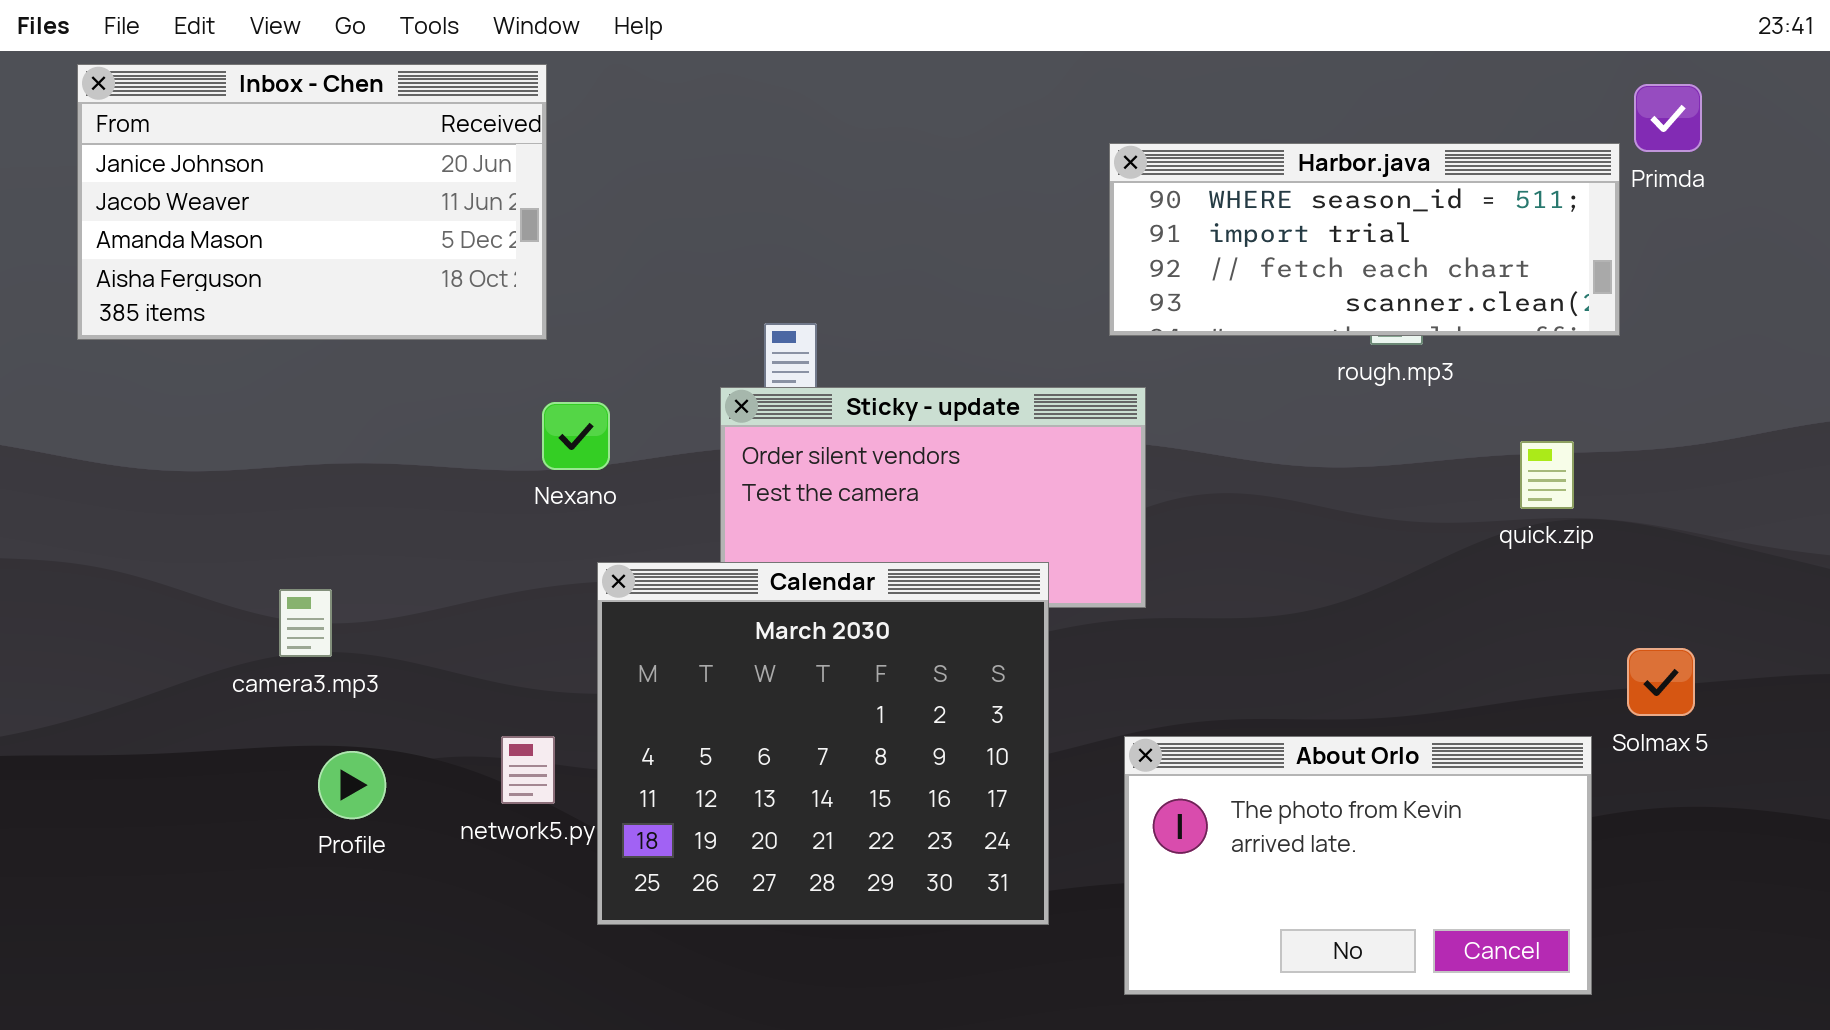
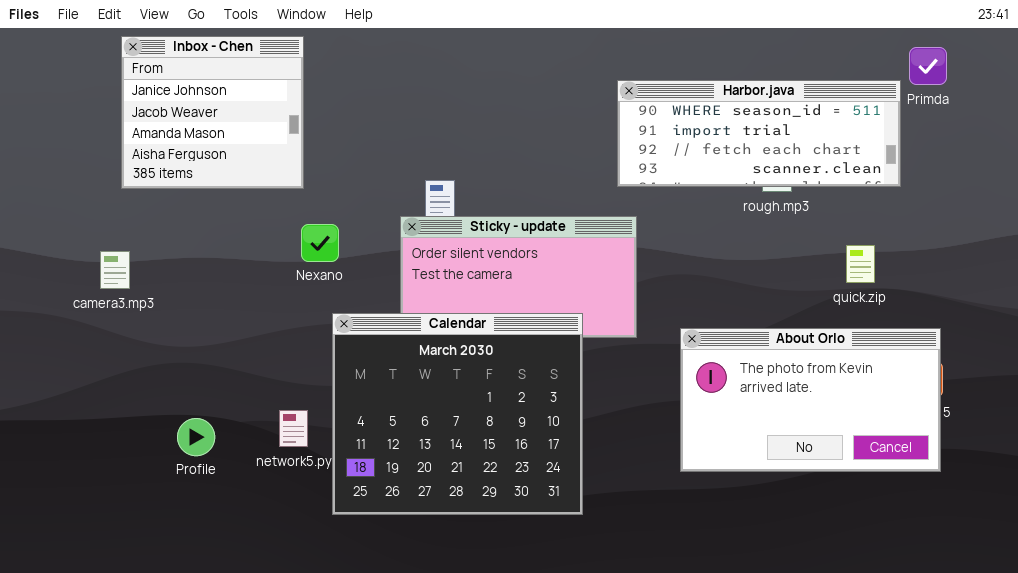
Inbox - Chen: [77,64,547,340] -> [121,36,304,189], resized
camera3.mp3: [279,589,332,657] -> [100,251,130,289], moved
About Orlo: [1124,736,1592,995] -> [680,328,941,472], moved

